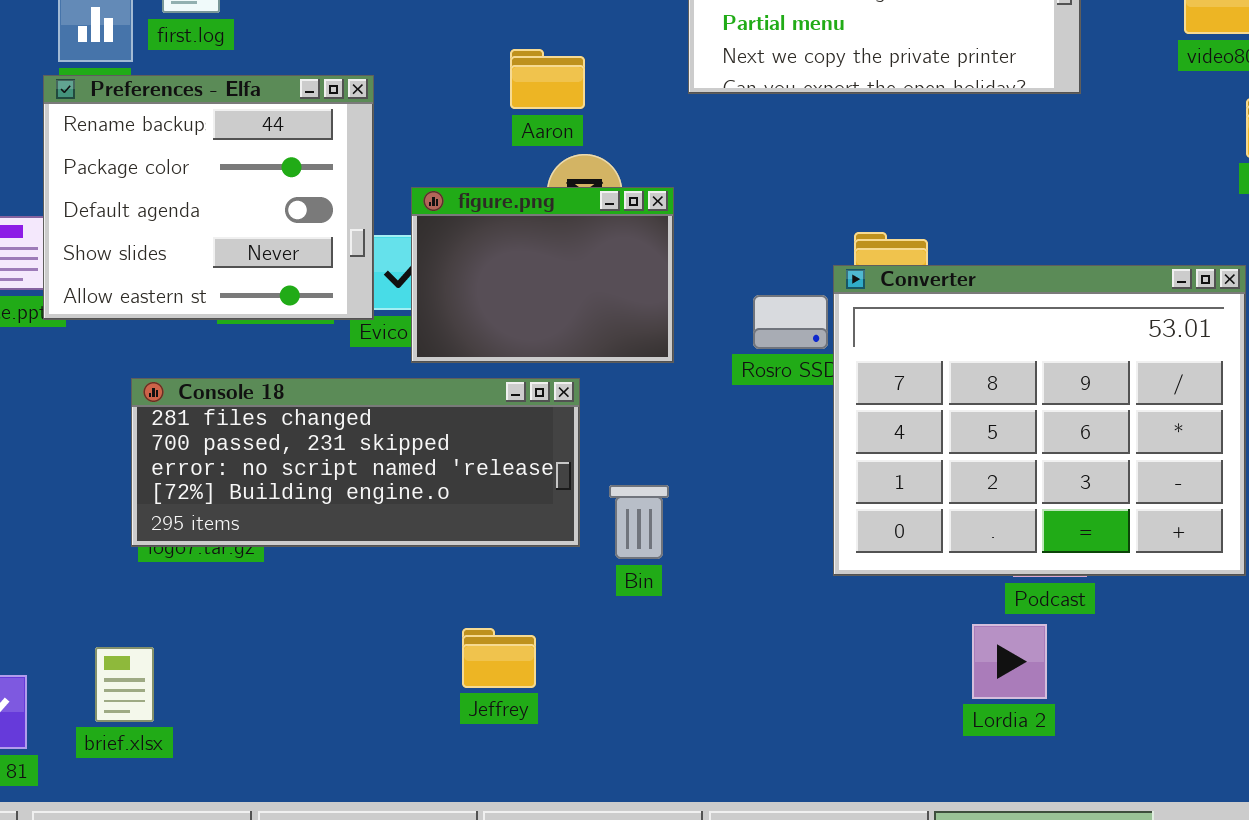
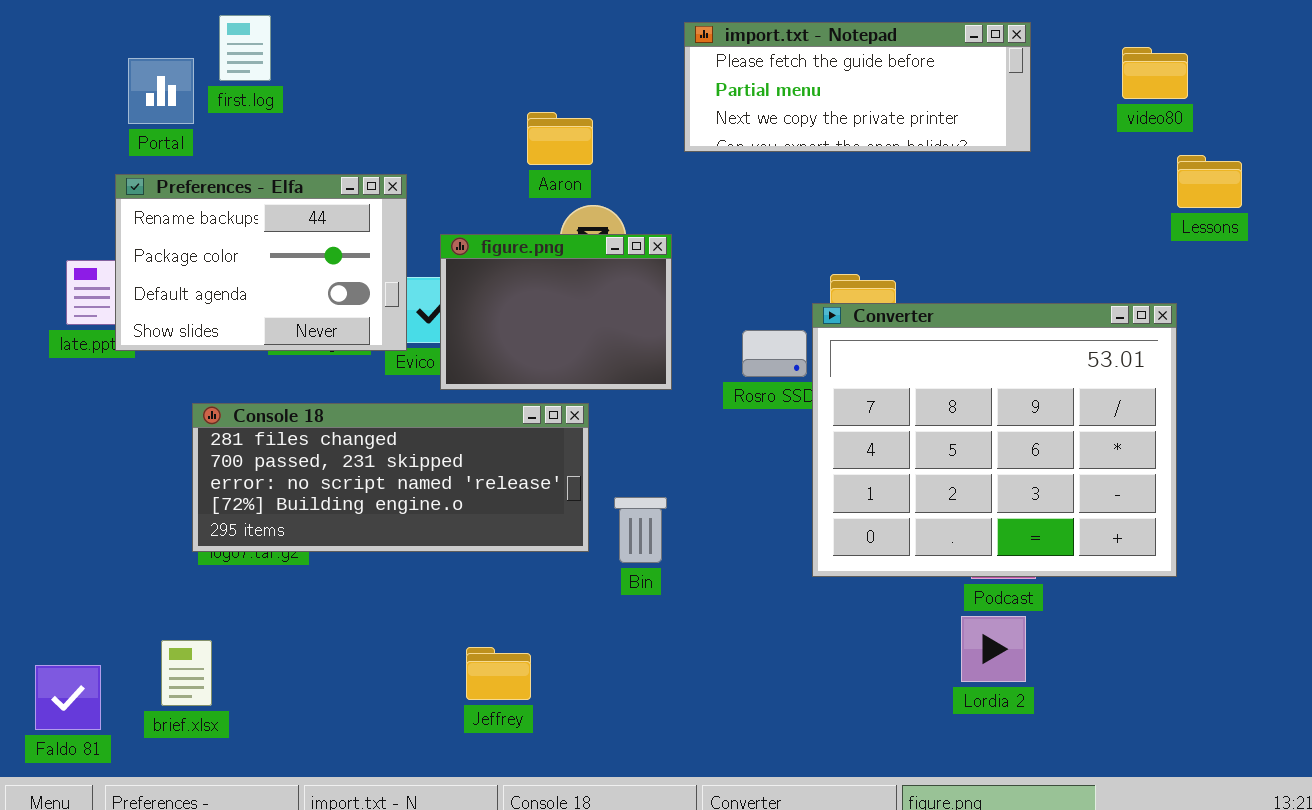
Preferences - Elfa: [43,75,374,320] -> [115,174,407,351], resized
Lordia 2: [972,624,1047,699] -> [961,616,1026,682], moved
Jeffrey: [462,628,536,688] -> [466,647,531,700], moved

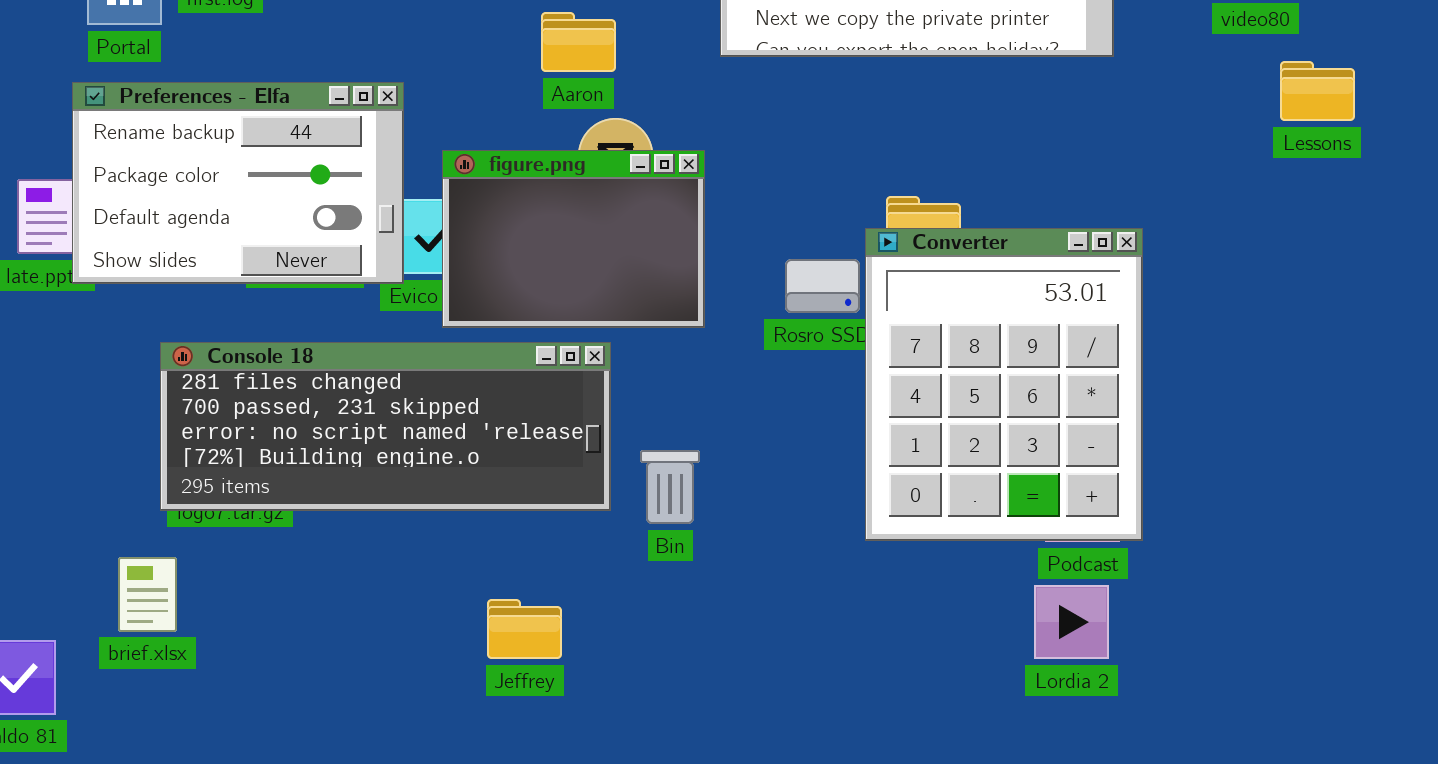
Converter: [812,303,1177,577] -> [865,228,1143,541], resized
brief.xlsx: [161,640,212,706] -> [118,557,177,632], moved
Jeffrey: [466,647,531,700] -> [487,599,562,659], moved

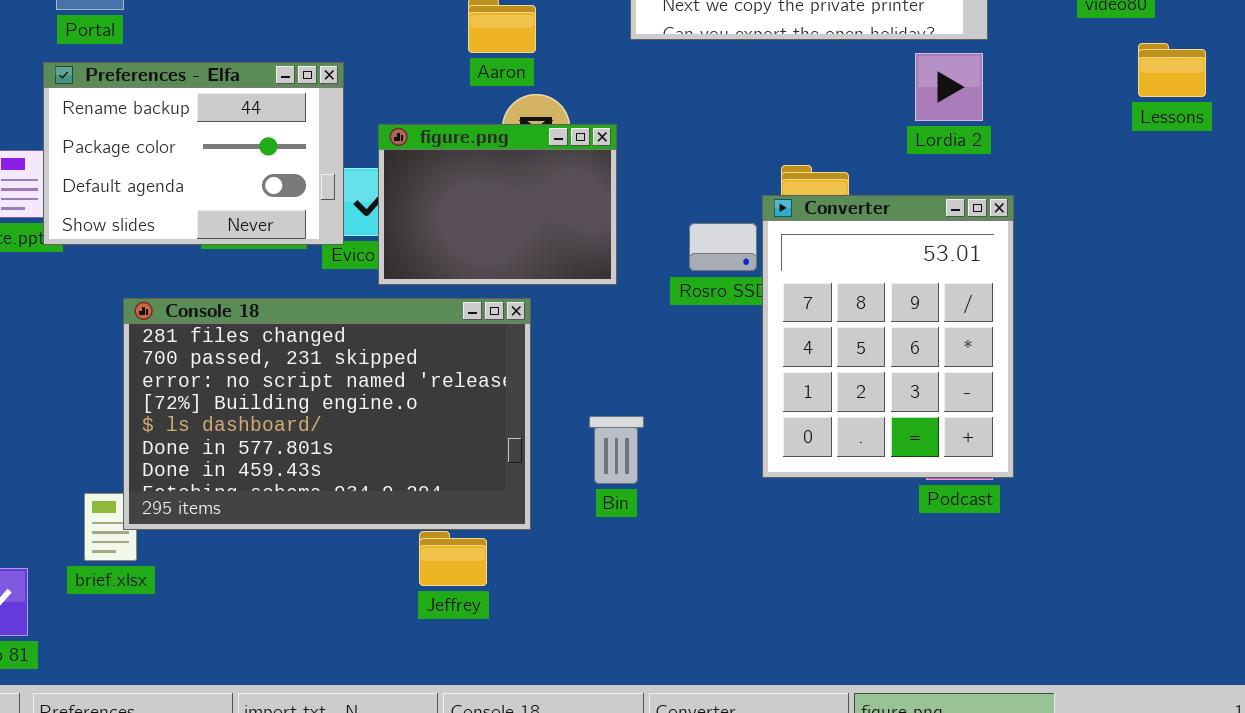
Console 18: [160,342,611,511] -> [123,298,531,530], resized
Bin: [640,450,700,524] -> [589,416,644,484], moved
Lordia 2: [1034,585,1109,659] -> [915,53,983,121], moved

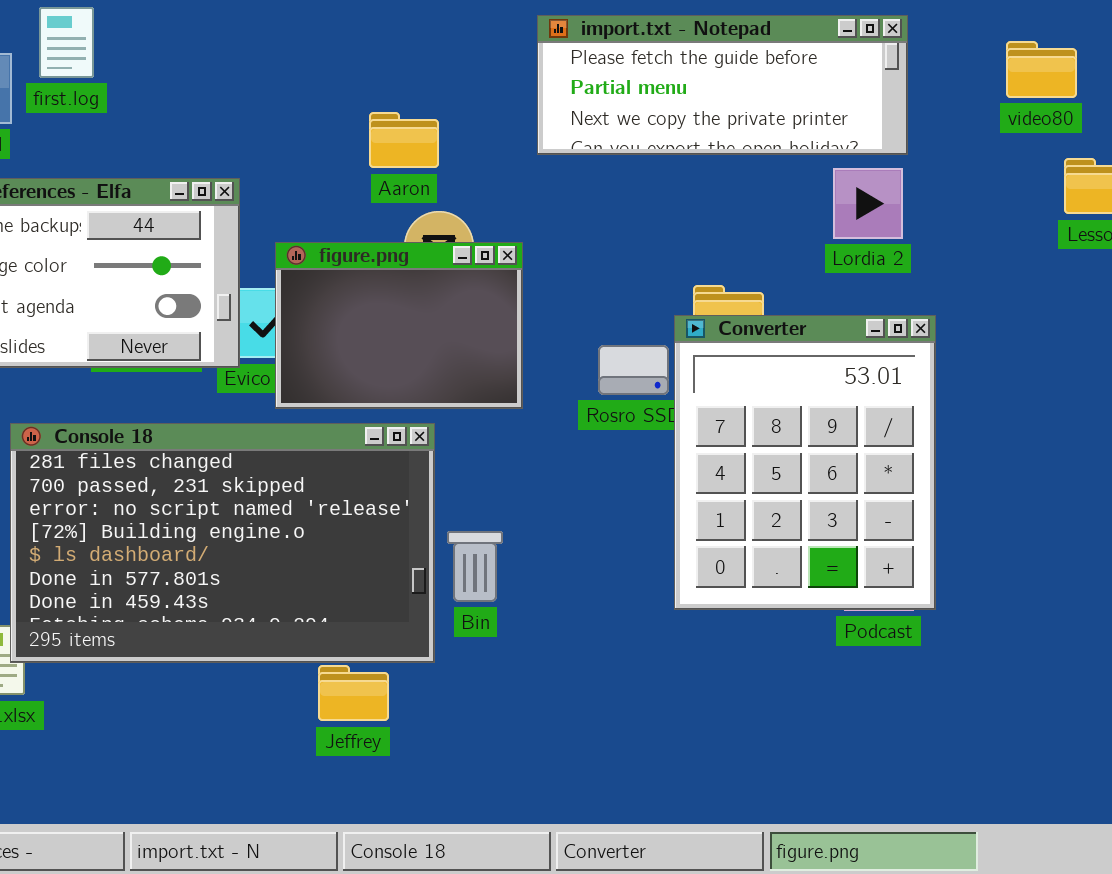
Bin: [589,416,644,484] -> [447,531,503,602], moved

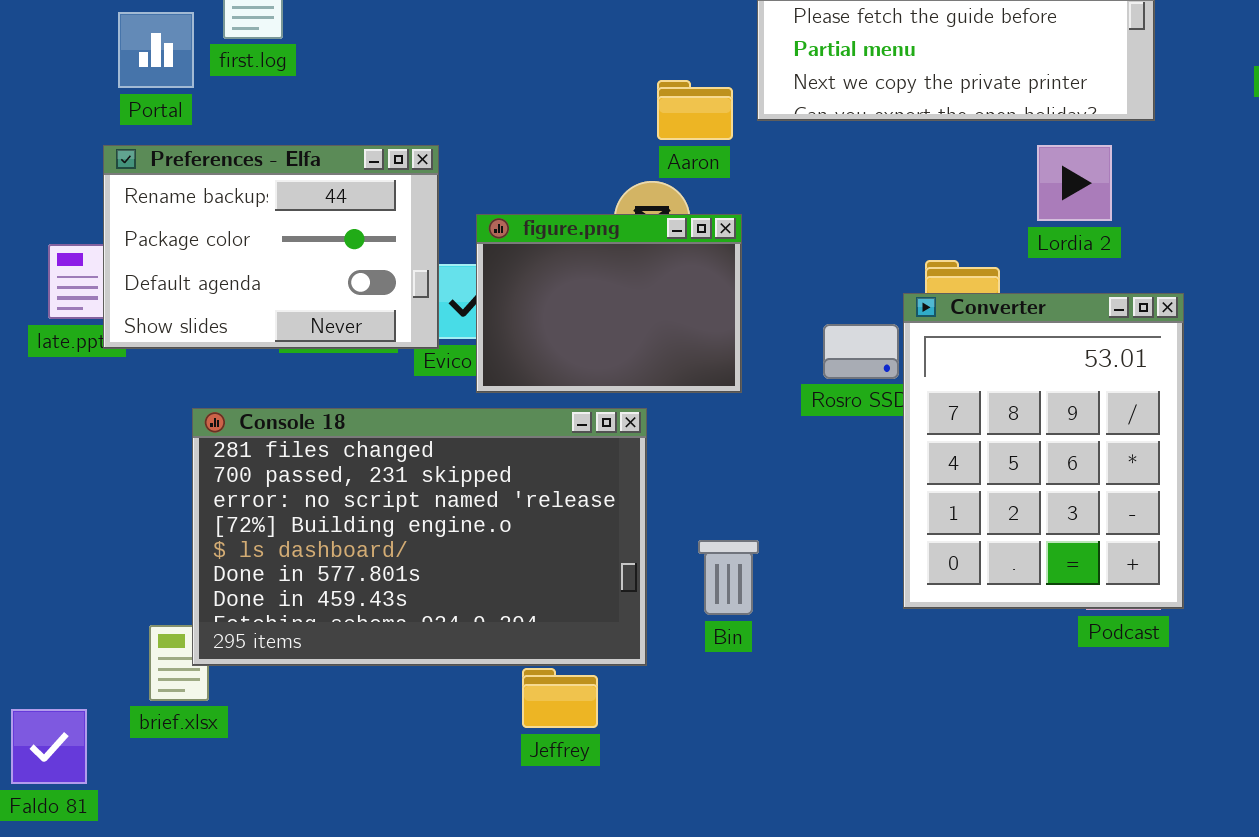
Aaron: [369,112,439,168] -> [657,80,733,140], moved
Lordia 2: [833,168,903,239] -> [1037,145,1112,221], moved
Bin: [447,531,503,602] -> [698,540,759,615], moved

